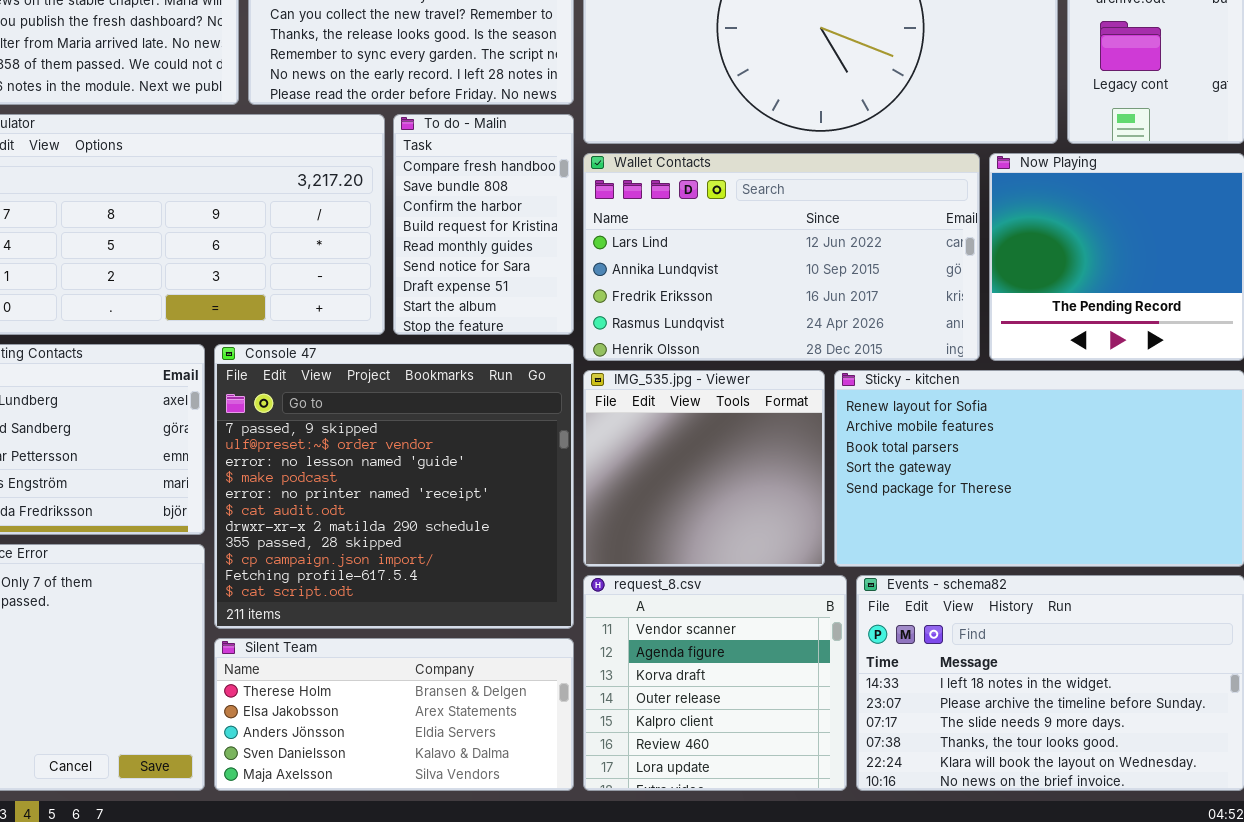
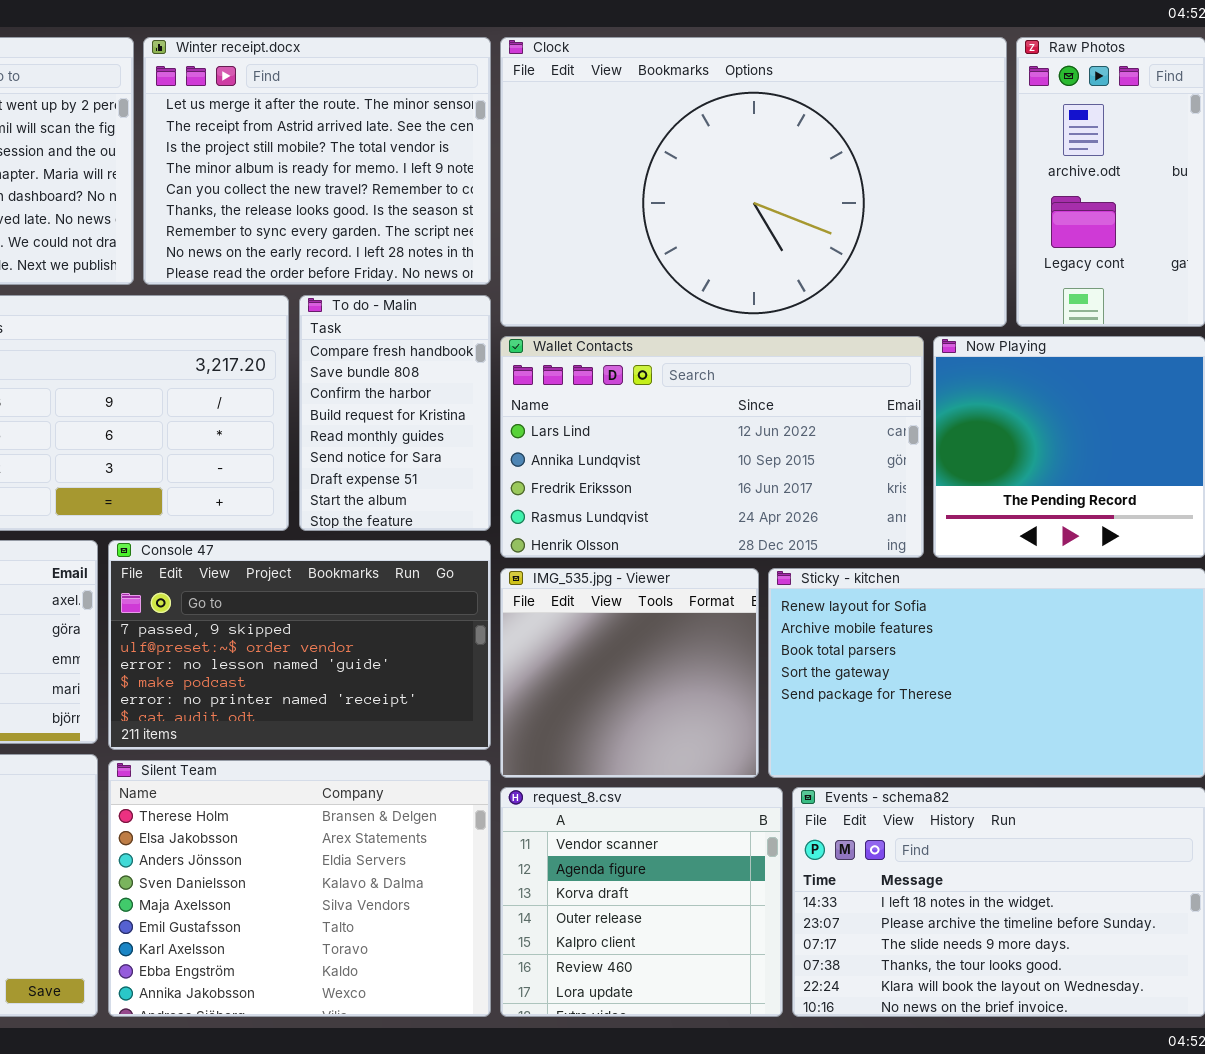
Console 47: [214,344,574,629] -> [108,540,491,750], resized
Silent Team: [214,638,574,791] -> [108,760,491,1017], resized

